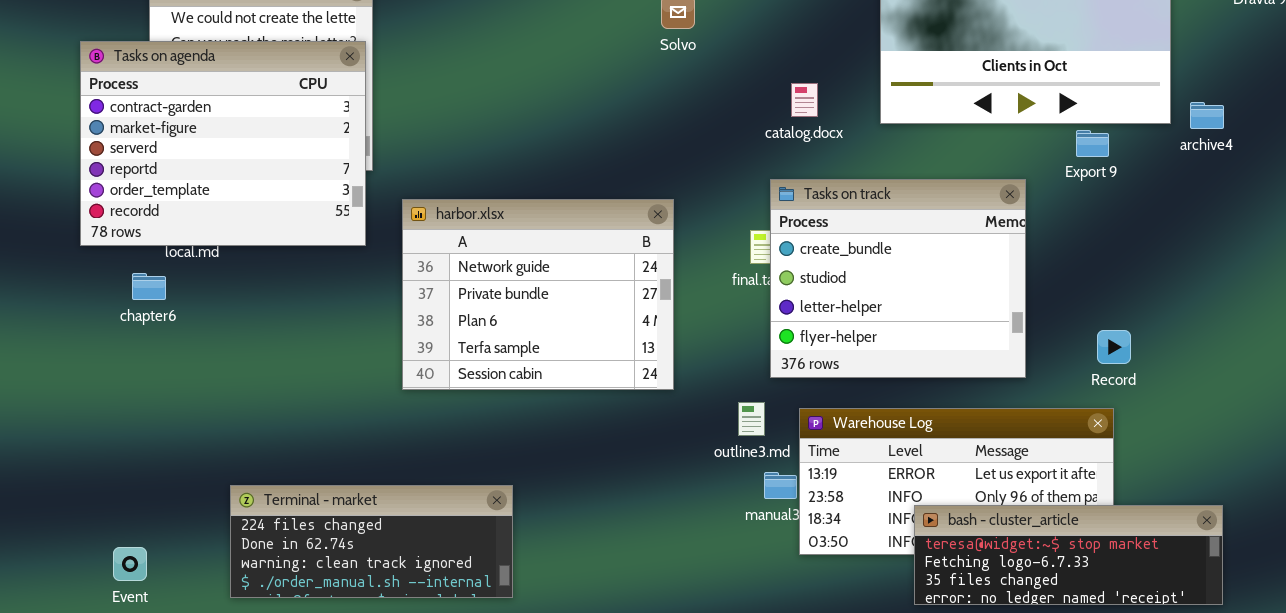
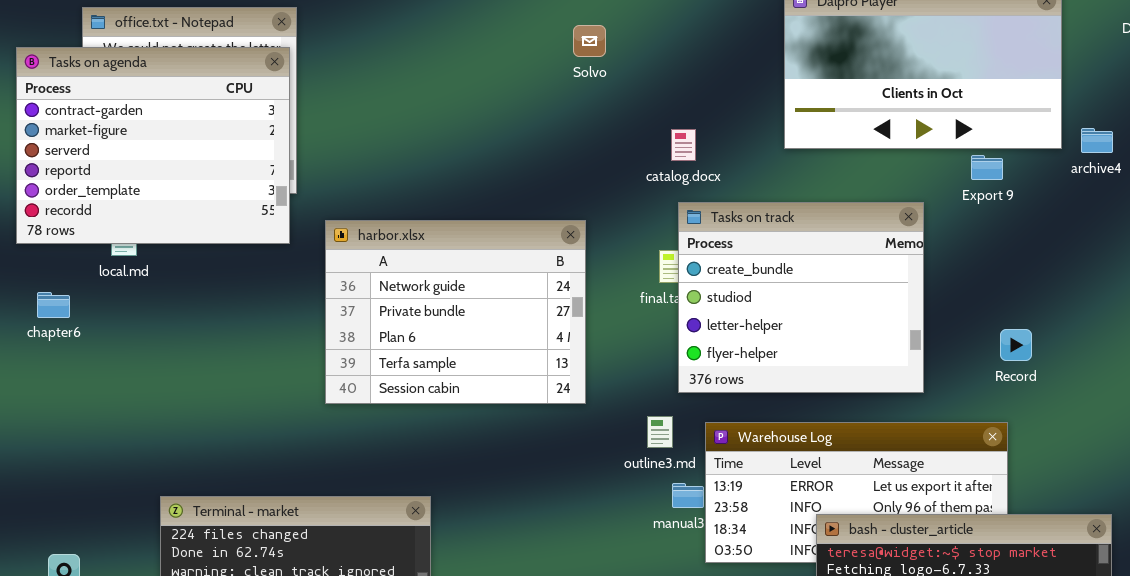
Tasks on agenda: [80,41,366,246] -> [16,47,290,244], moved
catalog.docx: [791,83,818,117] -> [671,129,696,161], moved
chapter6: [132,273,166,300] -> [37,292,70,318], moved
Record: [1097,330,1131,364] -> [1000,329,1032,361], moved

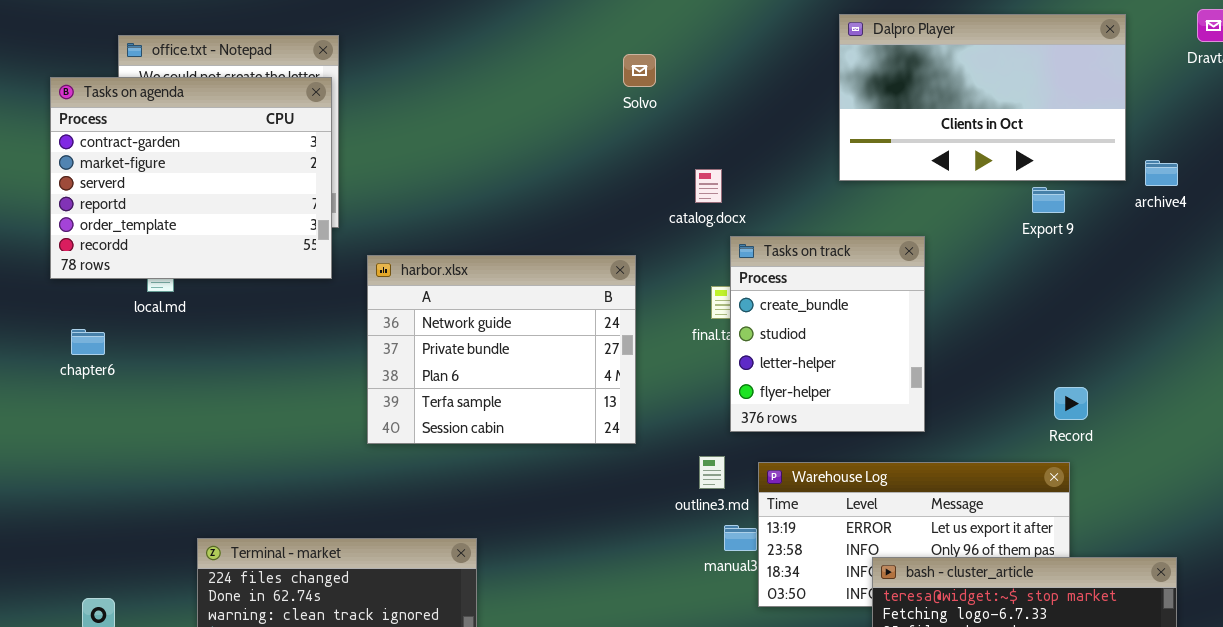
catalog.docx: [671,129,696,161] -> [695,169,722,203], moved
Tasks on track: [678,202,924,393] -> [730,236,925,432], resized
Record: [1000,329,1032,361] -> [1054,387,1088,420], moved

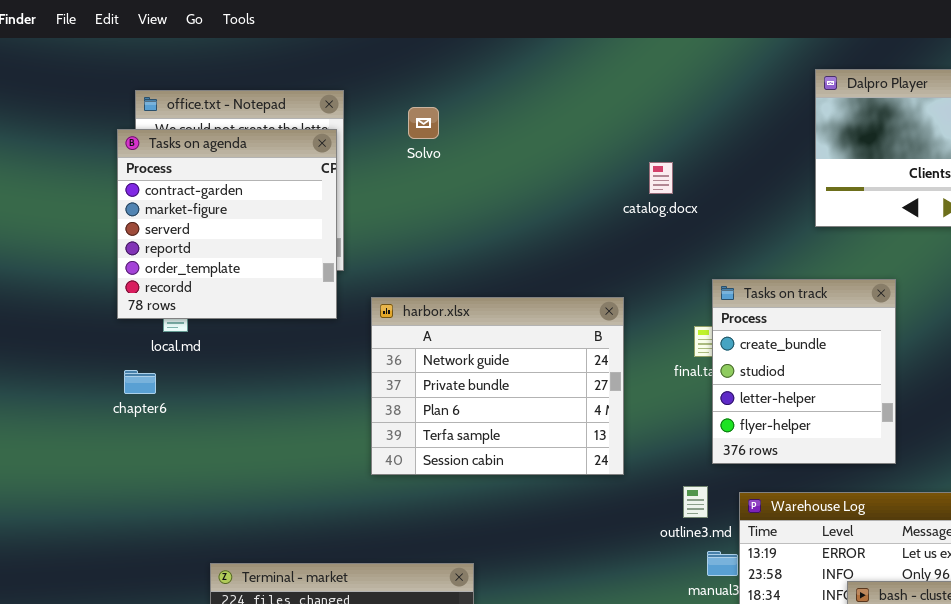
Solvo: [623,54,656,87] -> [408,107,439,139], moved
Tasks on agenda: [50,77,332,279] -> [117,129,337,319], resized
catalog.docx: [695,169,722,203] -> [649,162,673,194], moved
chapter6: [71,329,105,355] -> [124,370,156,394], moved

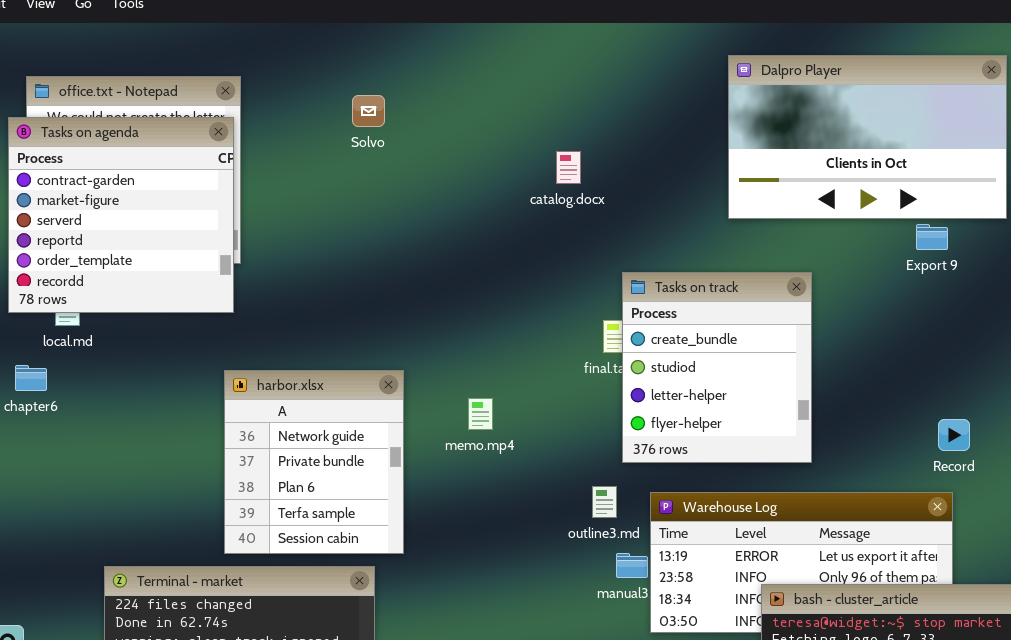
Solvo: [408,107,439,139] -> [352,95,385,127], moved
harbor.xlsx: [371,297,624,475] -> [224,370,404,554], moved, resized

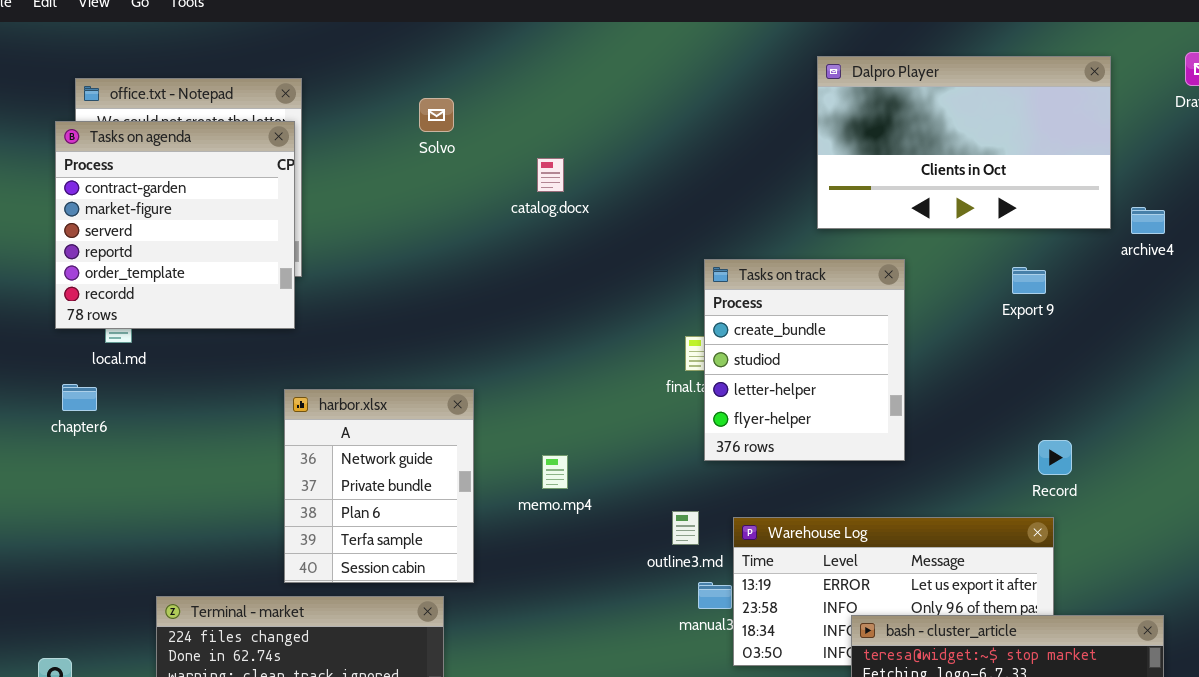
catalog.docx: [556,151,581,184] -> [537,158,564,192], moved
Export 9: [916,224,948,250] -> [1012,267,1046,294], moved
Tasks on track: [622,272,812,463] -> [704,259,905,461], moved
memo.mp4: [468,398,493,430] -> [542,455,568,489], moved

